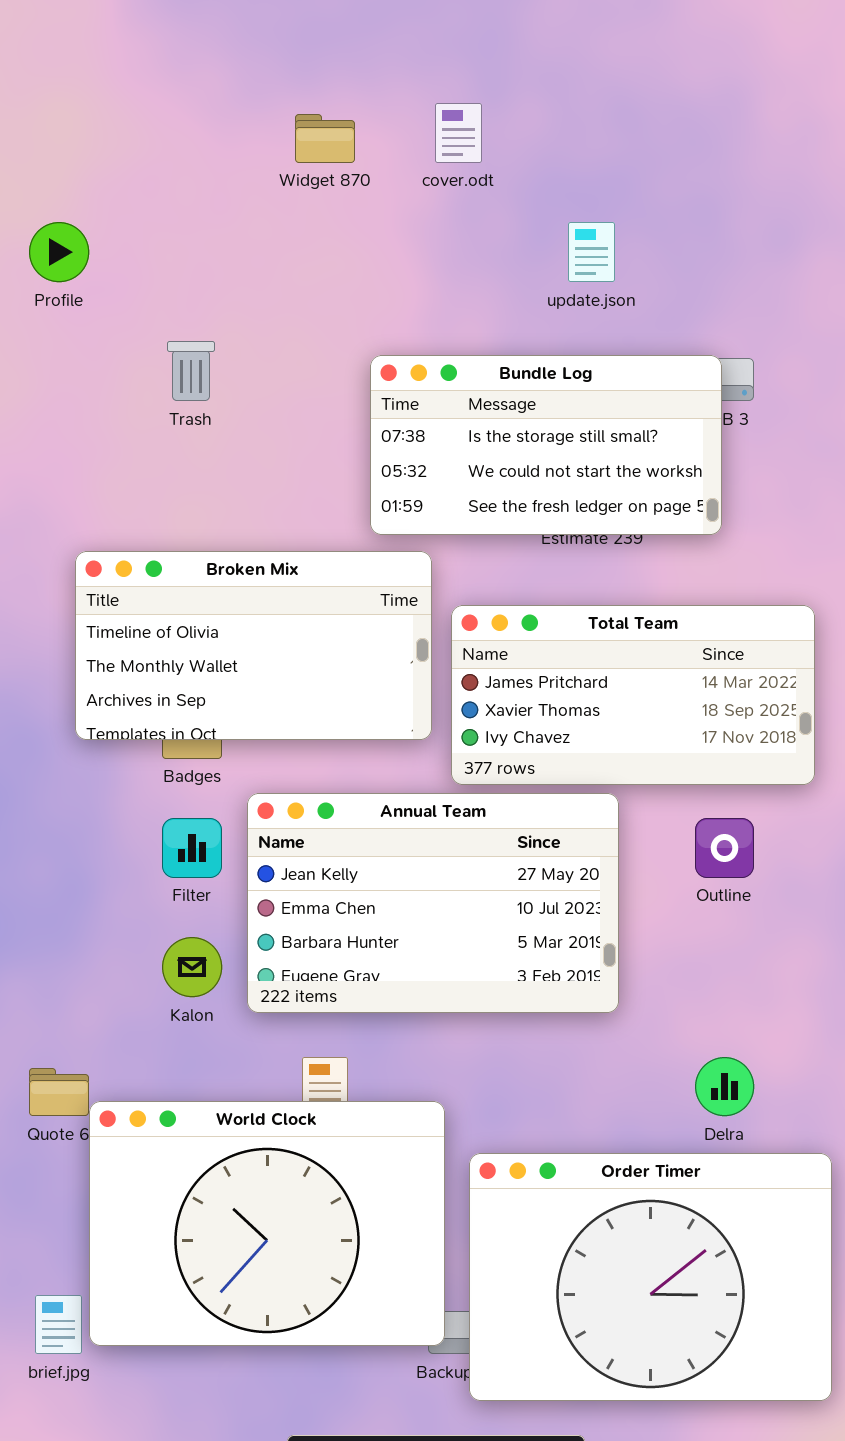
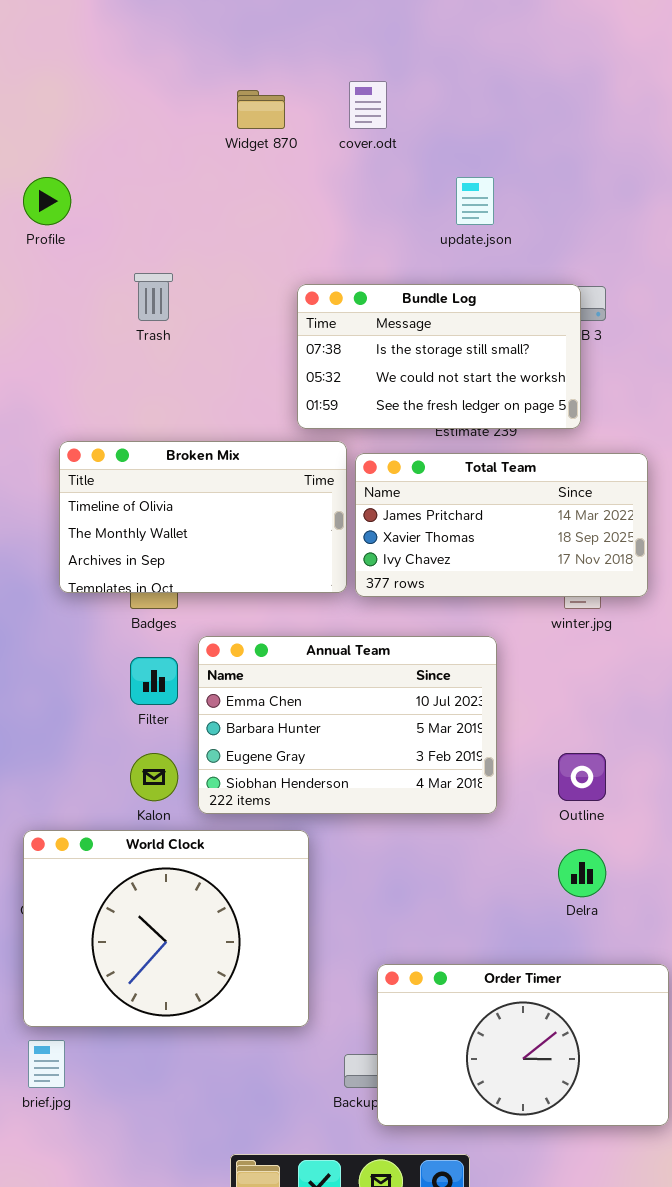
Total Team: [451,605,815,785] -> [355,453,648,597], moved
Annual Team: [247,793,619,1013] -> [198,636,497,814], scrolled down 1 row
Outline: [695,818,754,878] -> [558,753,606,801], moved
World Clock: [89,1101,445,1346] -> [23,830,309,1027], moved
Order Timer: [469,1153,832,1401] -> [377,964,669,1126], resized

